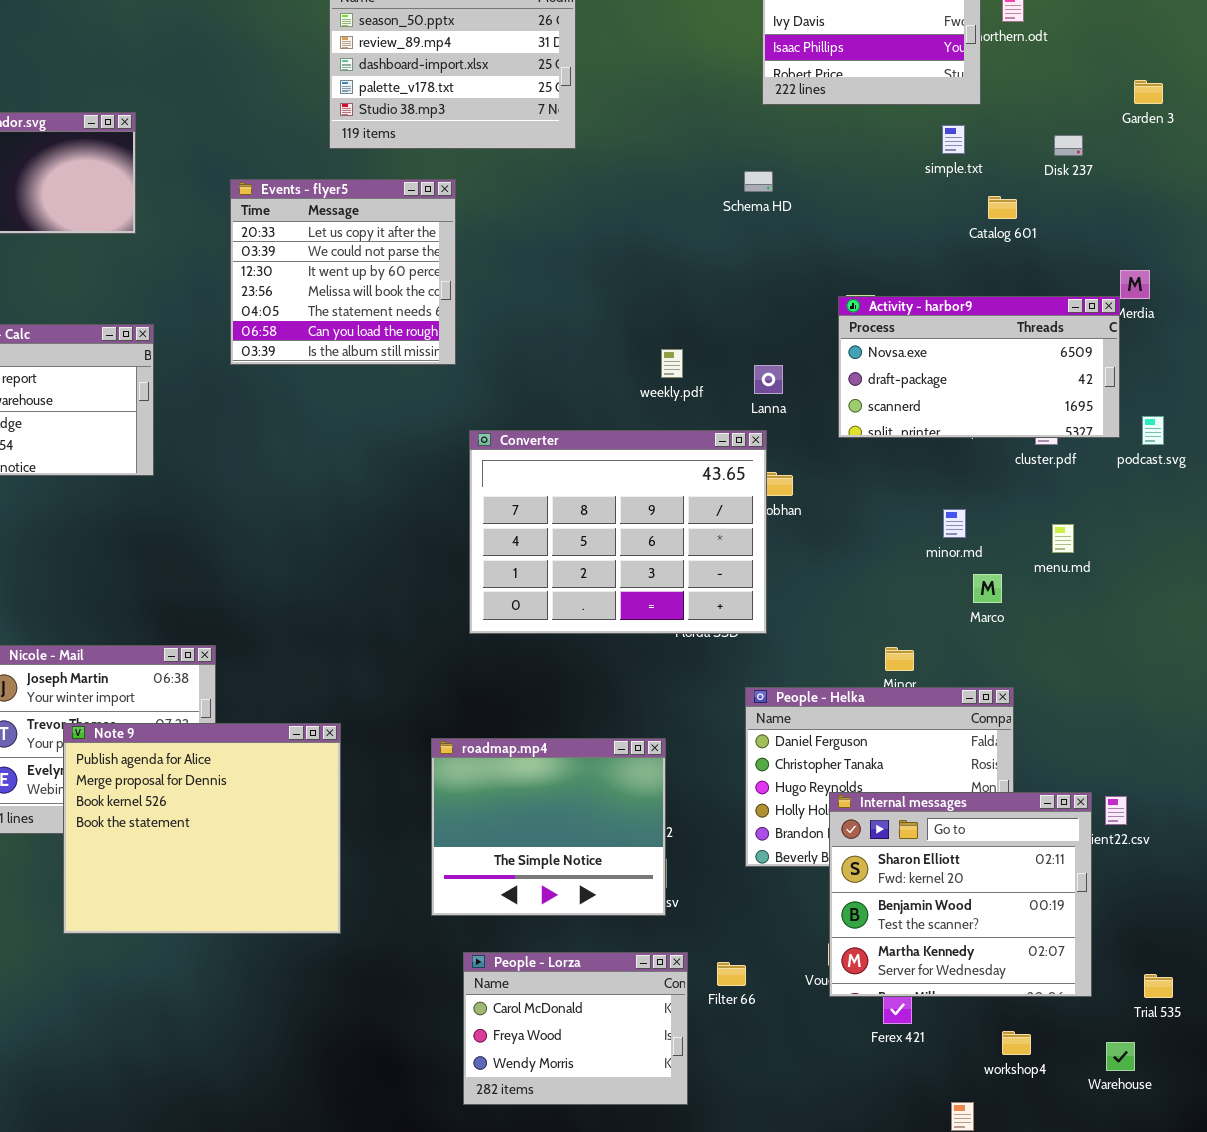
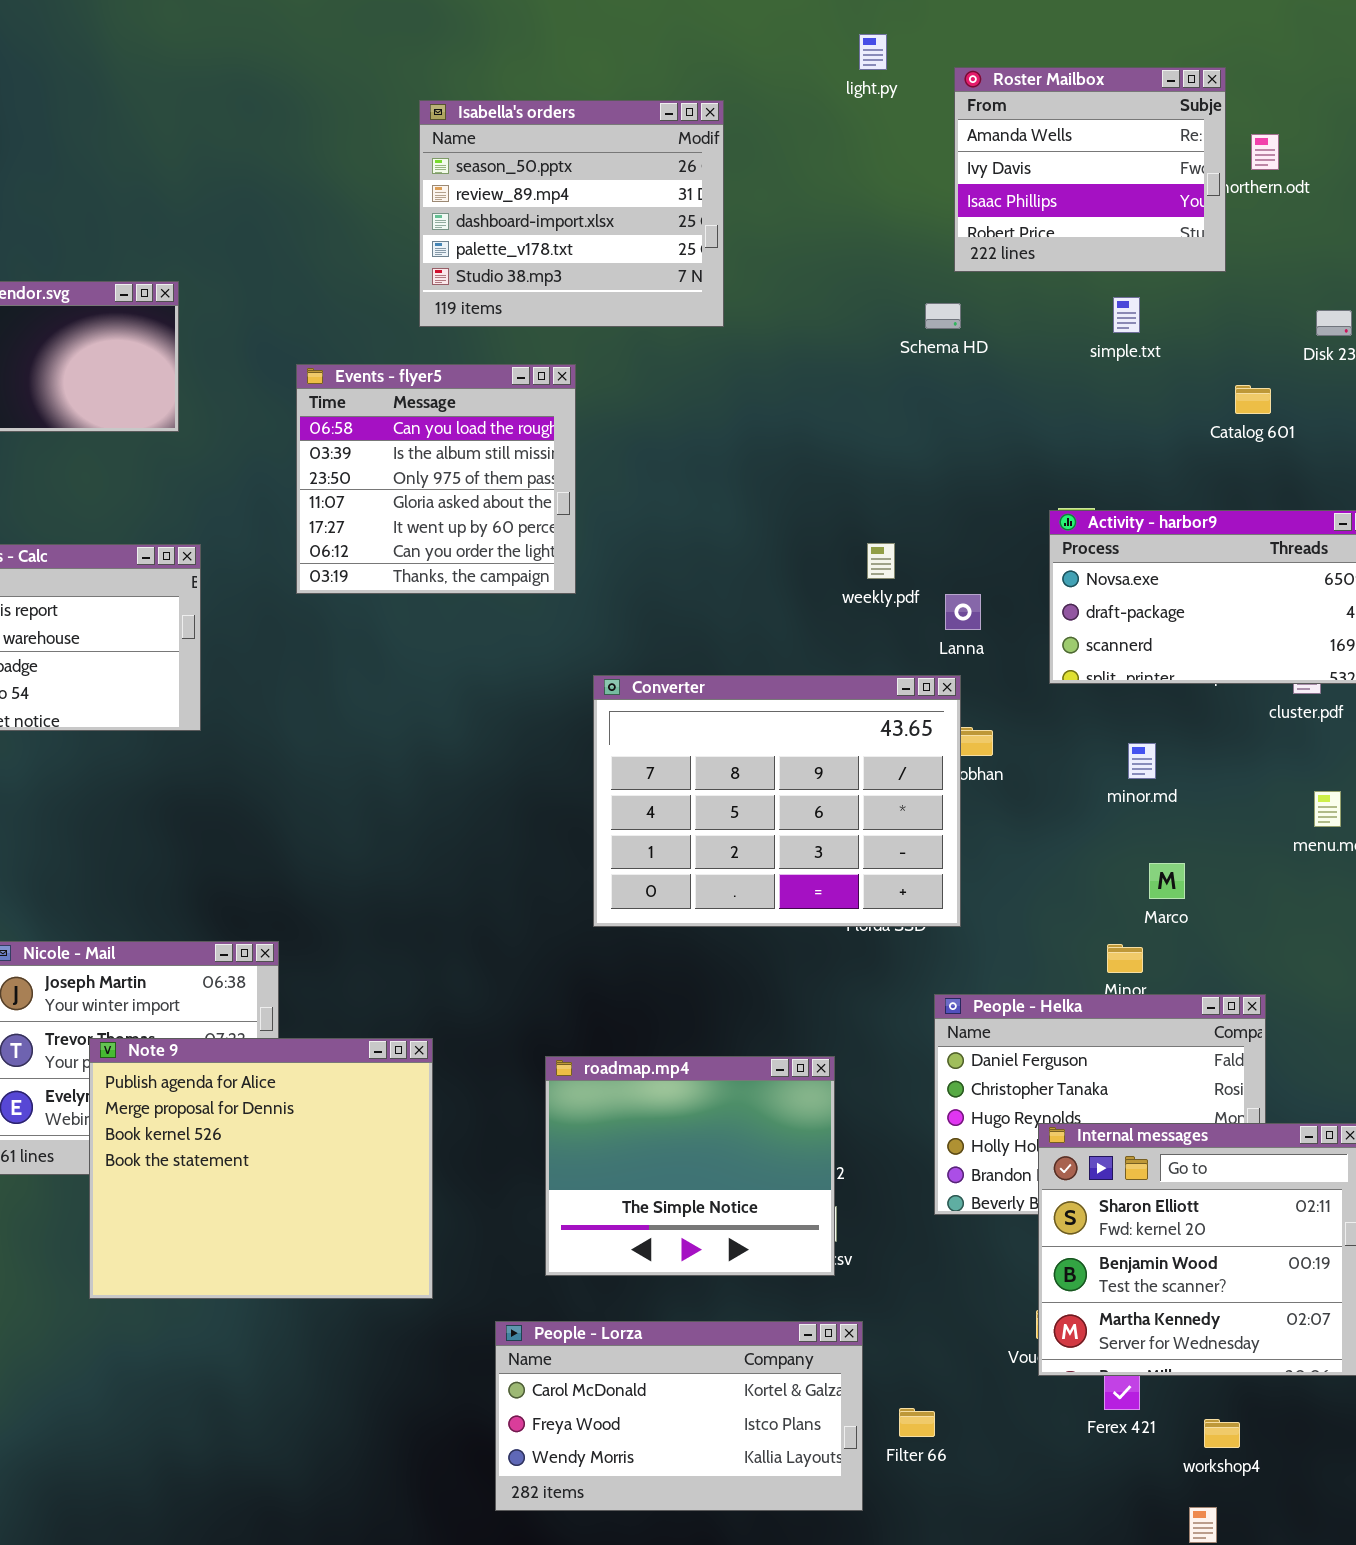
simple.txt: [942,125,965,154] -> [1113,297,1140,333], moved
Schema HD: [744,171,773,192] -> [925,303,961,329], moved
Events - flyer5: [230,179,456,365] -> [296,364,576,594], scrolled down 5 rows
weekly.pdf: [661,349,683,378] -> [867,543,895,579], moved
minor.md: [943,509,966,538] -> [1128,743,1156,779], moved
Marco: [973,574,1002,603] -> [1149,863,1185,899], moved
People - Lorza: [463,952,688,1105] -> [495,1321,863,1511], resized
Filter 66: [717,962,746,986] -> [899,1408,935,1437], moved
workshop4: [1002,1031,1031,1055] -> [1204,1419,1240,1448], moved

